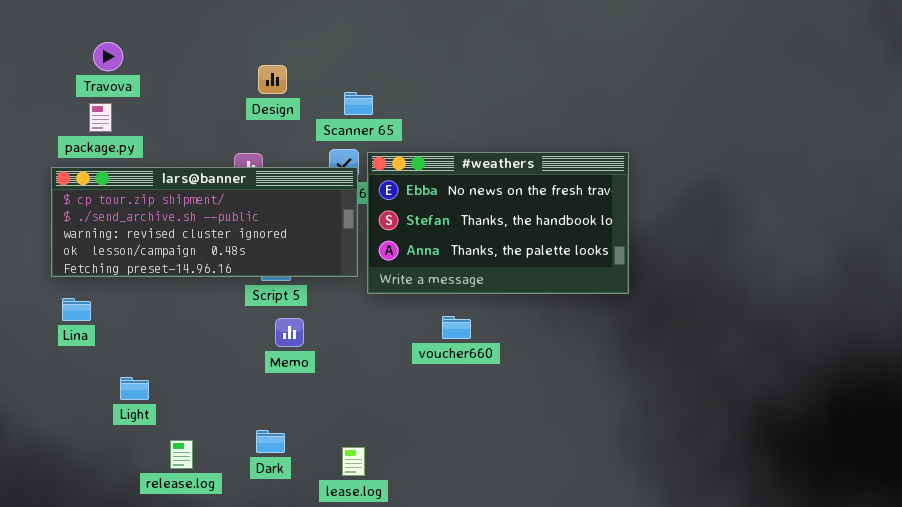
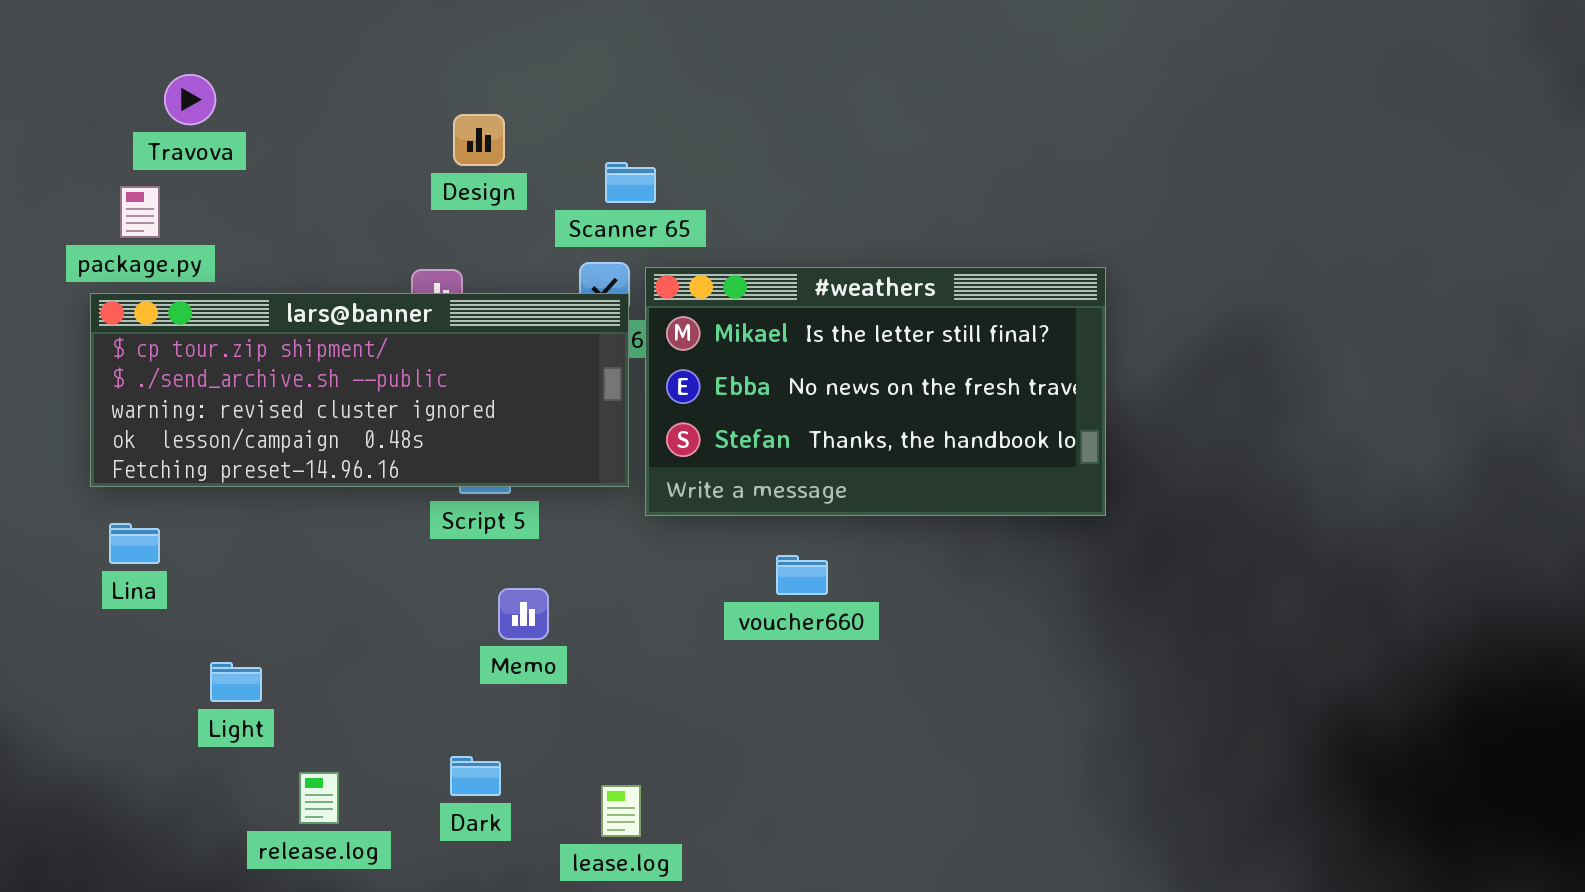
package.py: [89,103,112,132] -> [120,186,160,238], moved
#weathers: [367,152,629,294] -> [645,267,1106,516], scrolled up 1 row
Memo: [275,318,304,347] -> [498,588,549,640], moved

